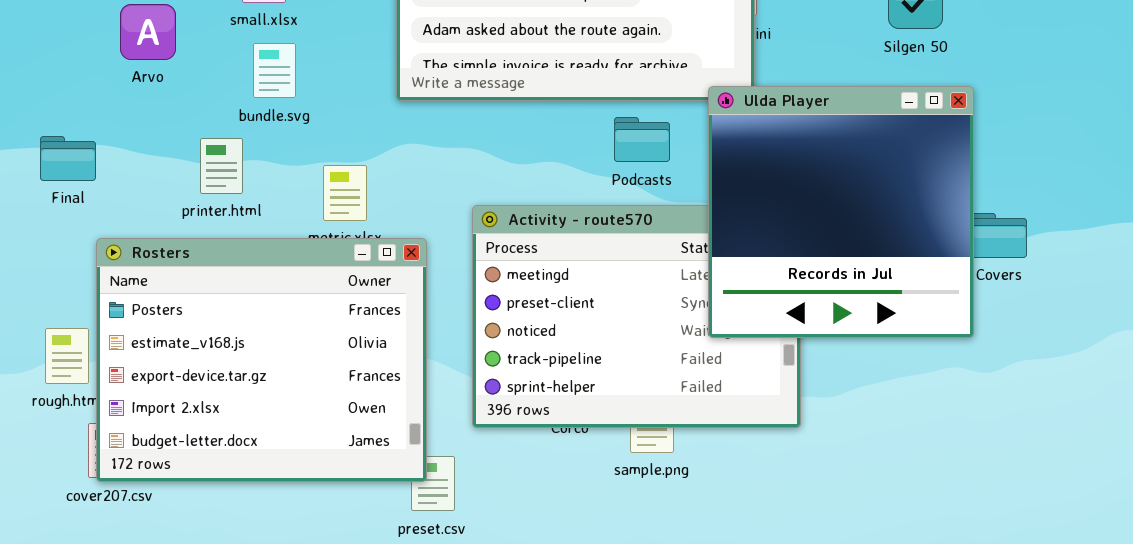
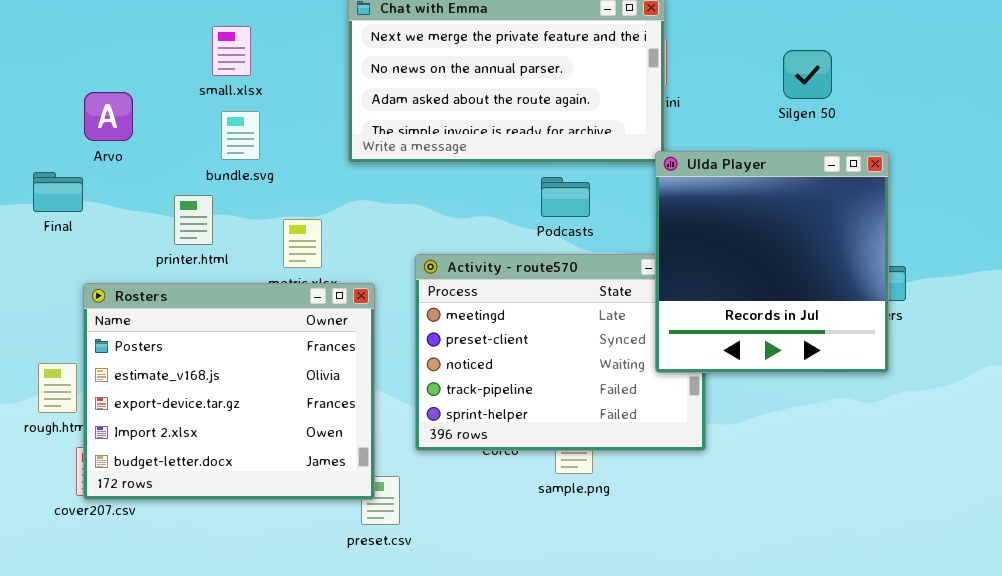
Arvo: [120,4,176,60] -> [84,92,133,141], moved
Ulda Player: [708,86,974,338] -> [655,151,889,373], moved
Final: [40,136,96,181] -> [33,172,83,212], moved

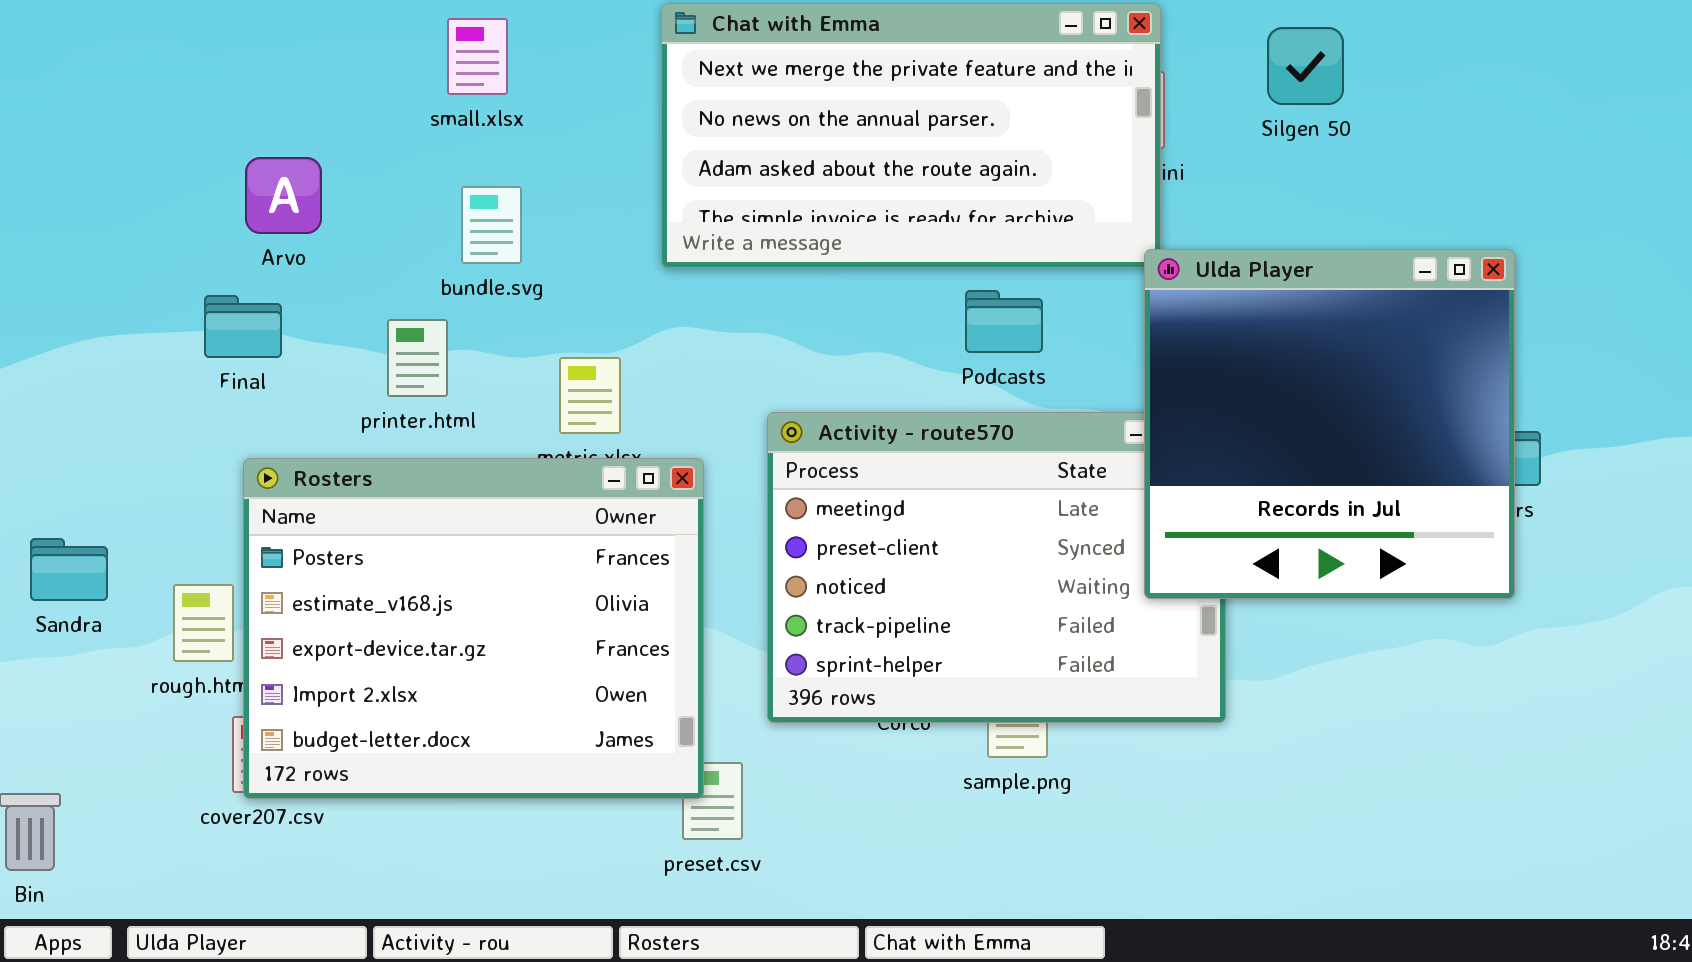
small.xlsx: [212,26,251,76] -> [447,18,508,95], moved
Silgen 50: [783,50,832,99] -> [1267,27,1344,105], moved
Final: [33,172,83,212] -> [204,295,282,358], moved

